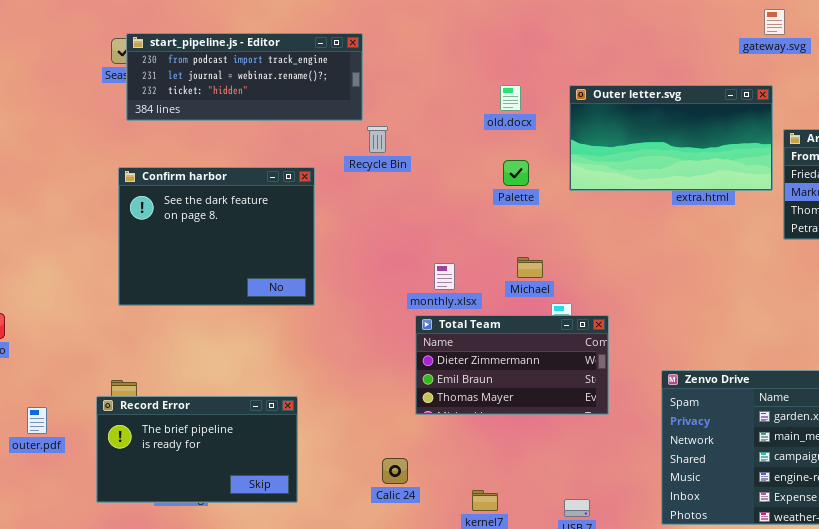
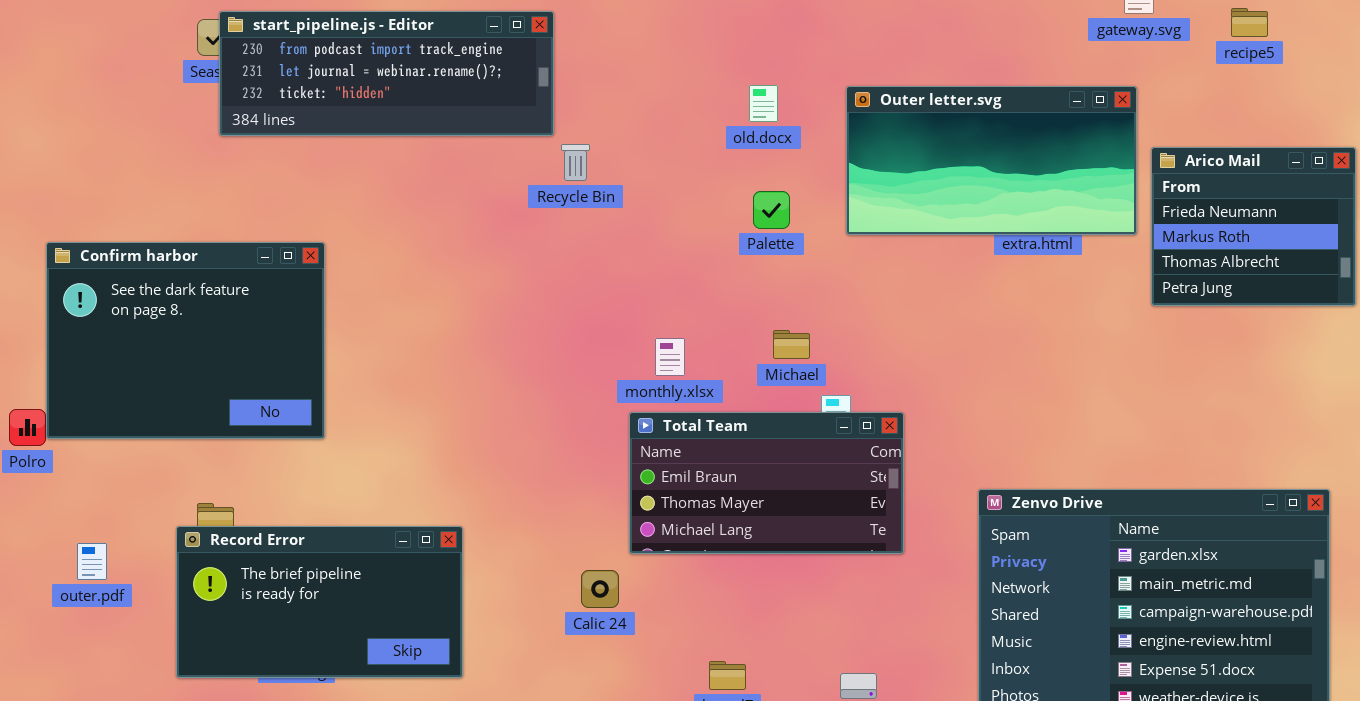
Confirm harbor: [118,167,315,306] -> [46,242,325,439], moved
Total Team: [415,315,609,415] -> [629,412,904,554], scrolled down 1 row
Calic 24: [382,458,408,484] -> [581,570,619,608], moved

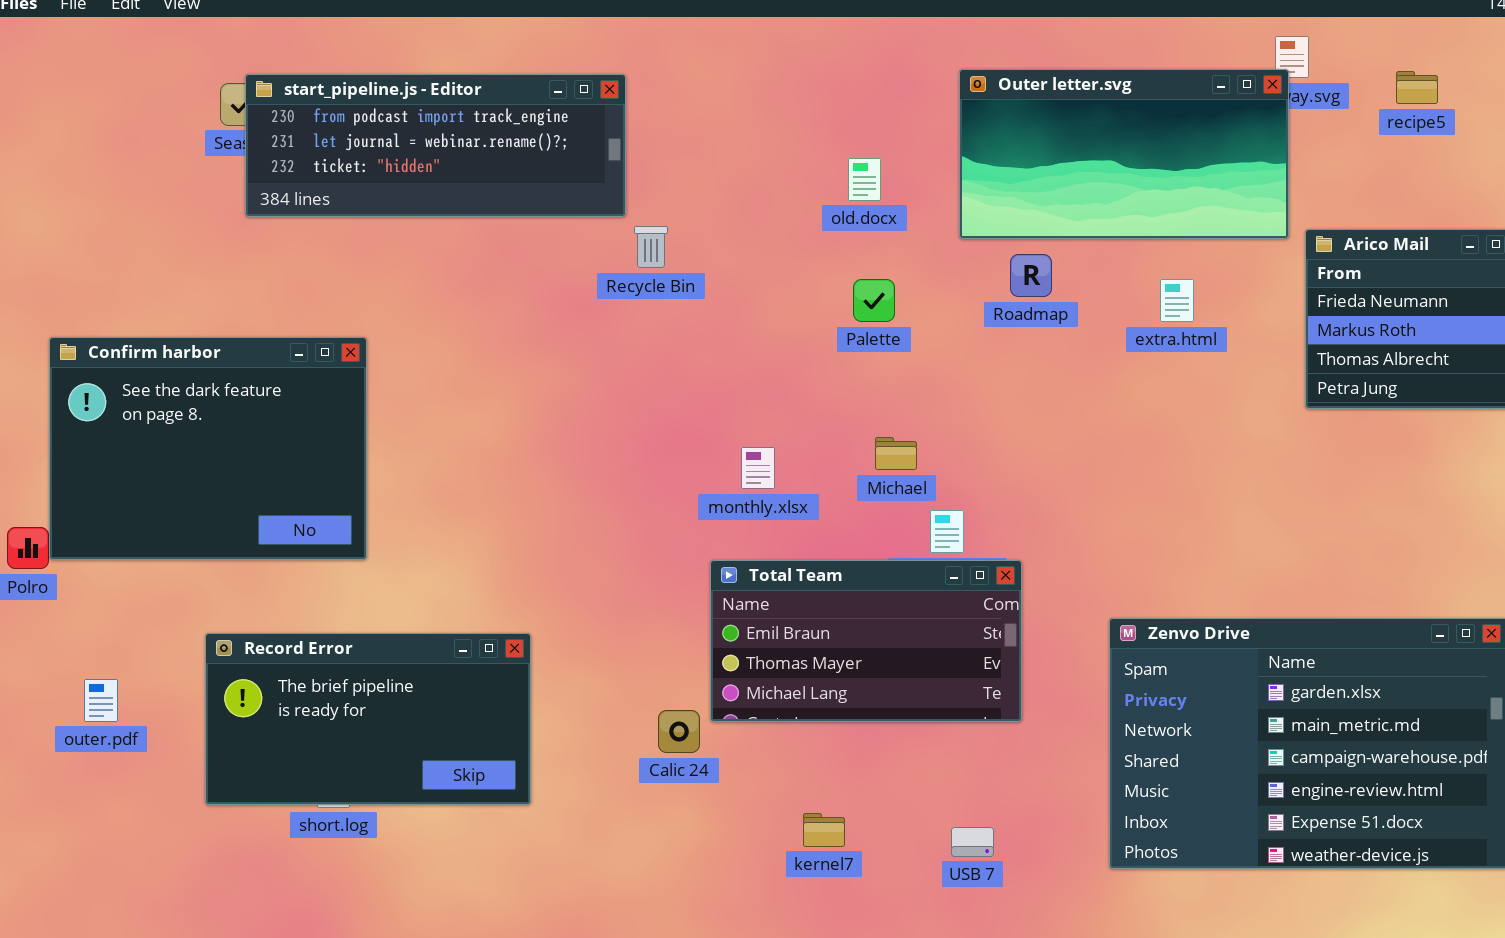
Outer letter.svg: [846,86,1137,235] -> [959,69,1289,239], moved
Total Team: [629,412,904,554] -> [710,560,1022,722], moved
Record Error: [176,526,463,678] -> [205,633,531,805], moved

